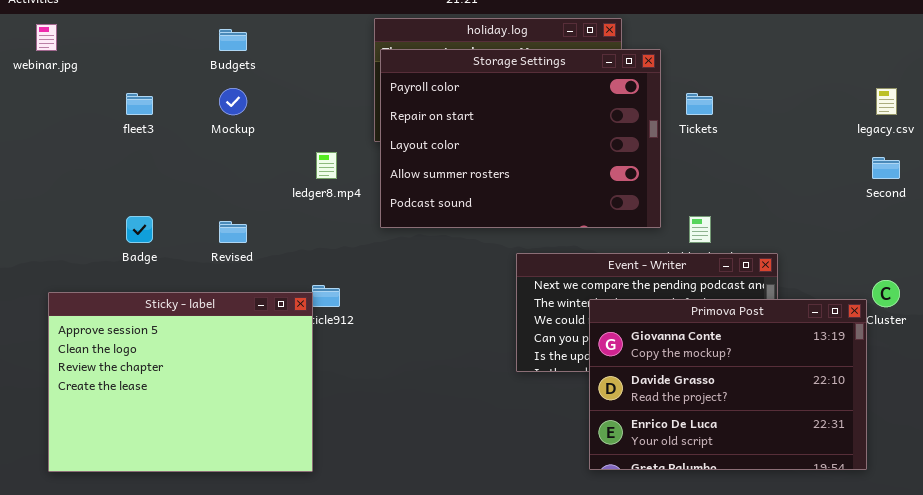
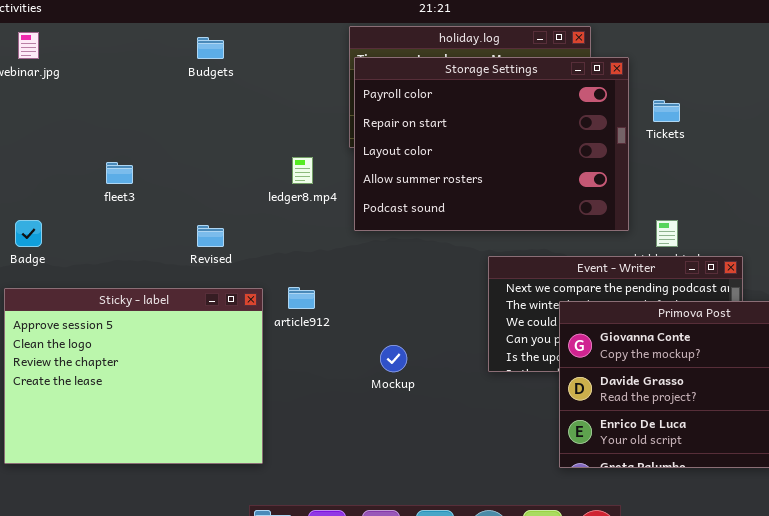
Mockup: [219,88,247,115] -> [380,345,407,372], moved
fleet3: [126,93,153,115] -> [106,162,133,184], moved
Badge: [126,216,153,243] -> [15,220,42,247], moved
Sticky - label: [48,292,313,472] -> [4,288,263,464], moved

